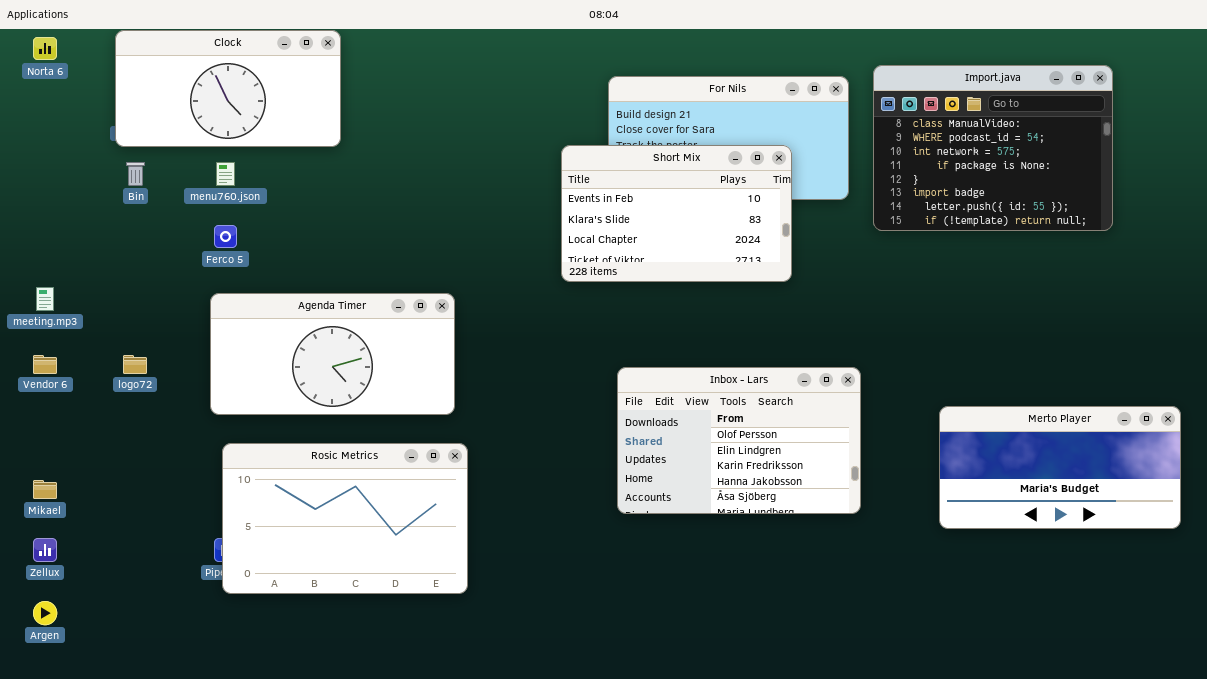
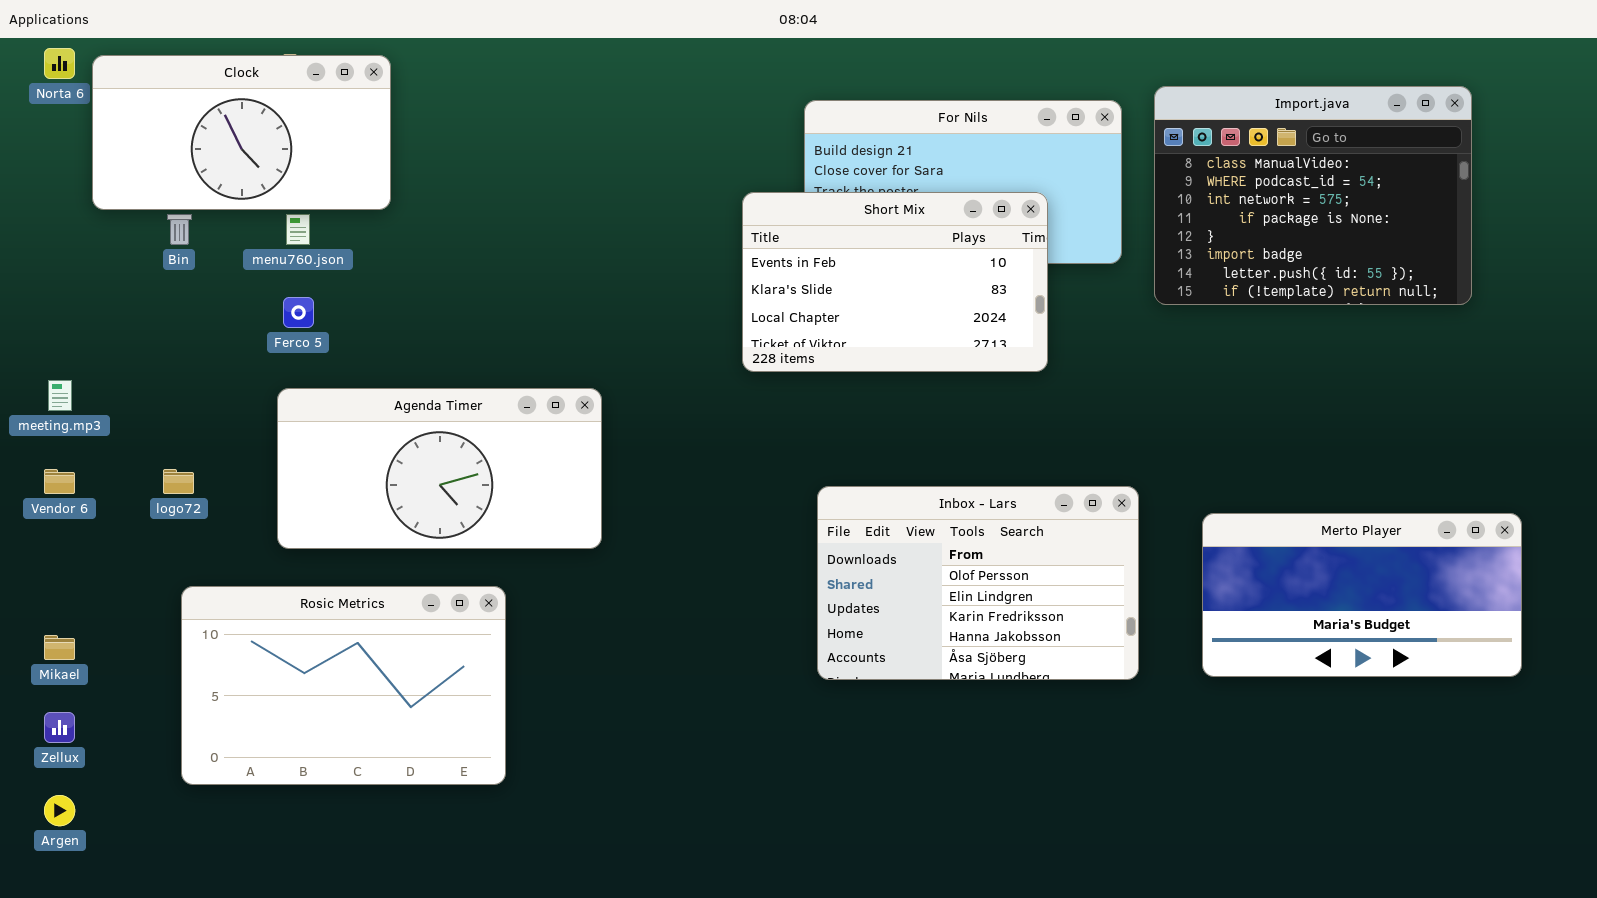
Clock: [115,30,341,147] -> [92,55,391,210], moved
Merto Player: [939,406,1181,529] -> [1202,513,1522,677], moved
Rosic Metrics: [222,443,468,594] -> [181,586,506,785], moved

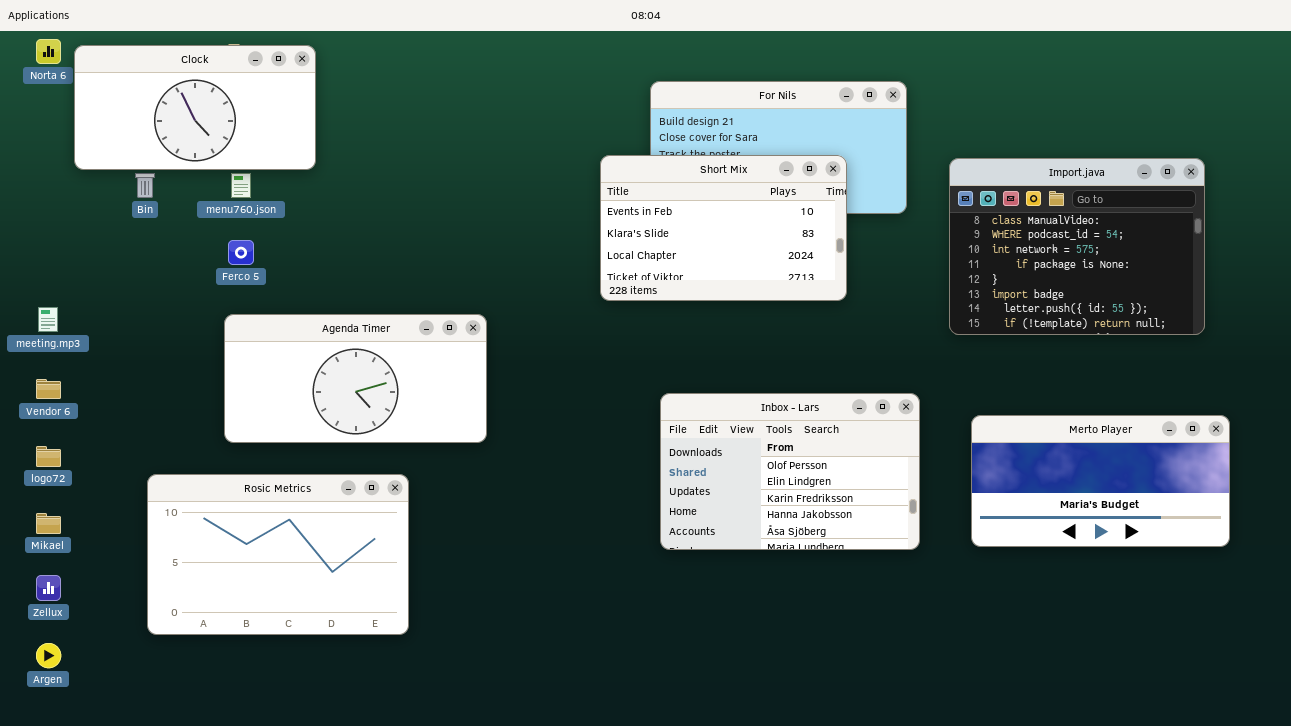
Import.java: [1154,86,1472,305] -> [949,158,1205,335], moved
logo72: [163,469,194,494] -> [36,446,61,467], moved

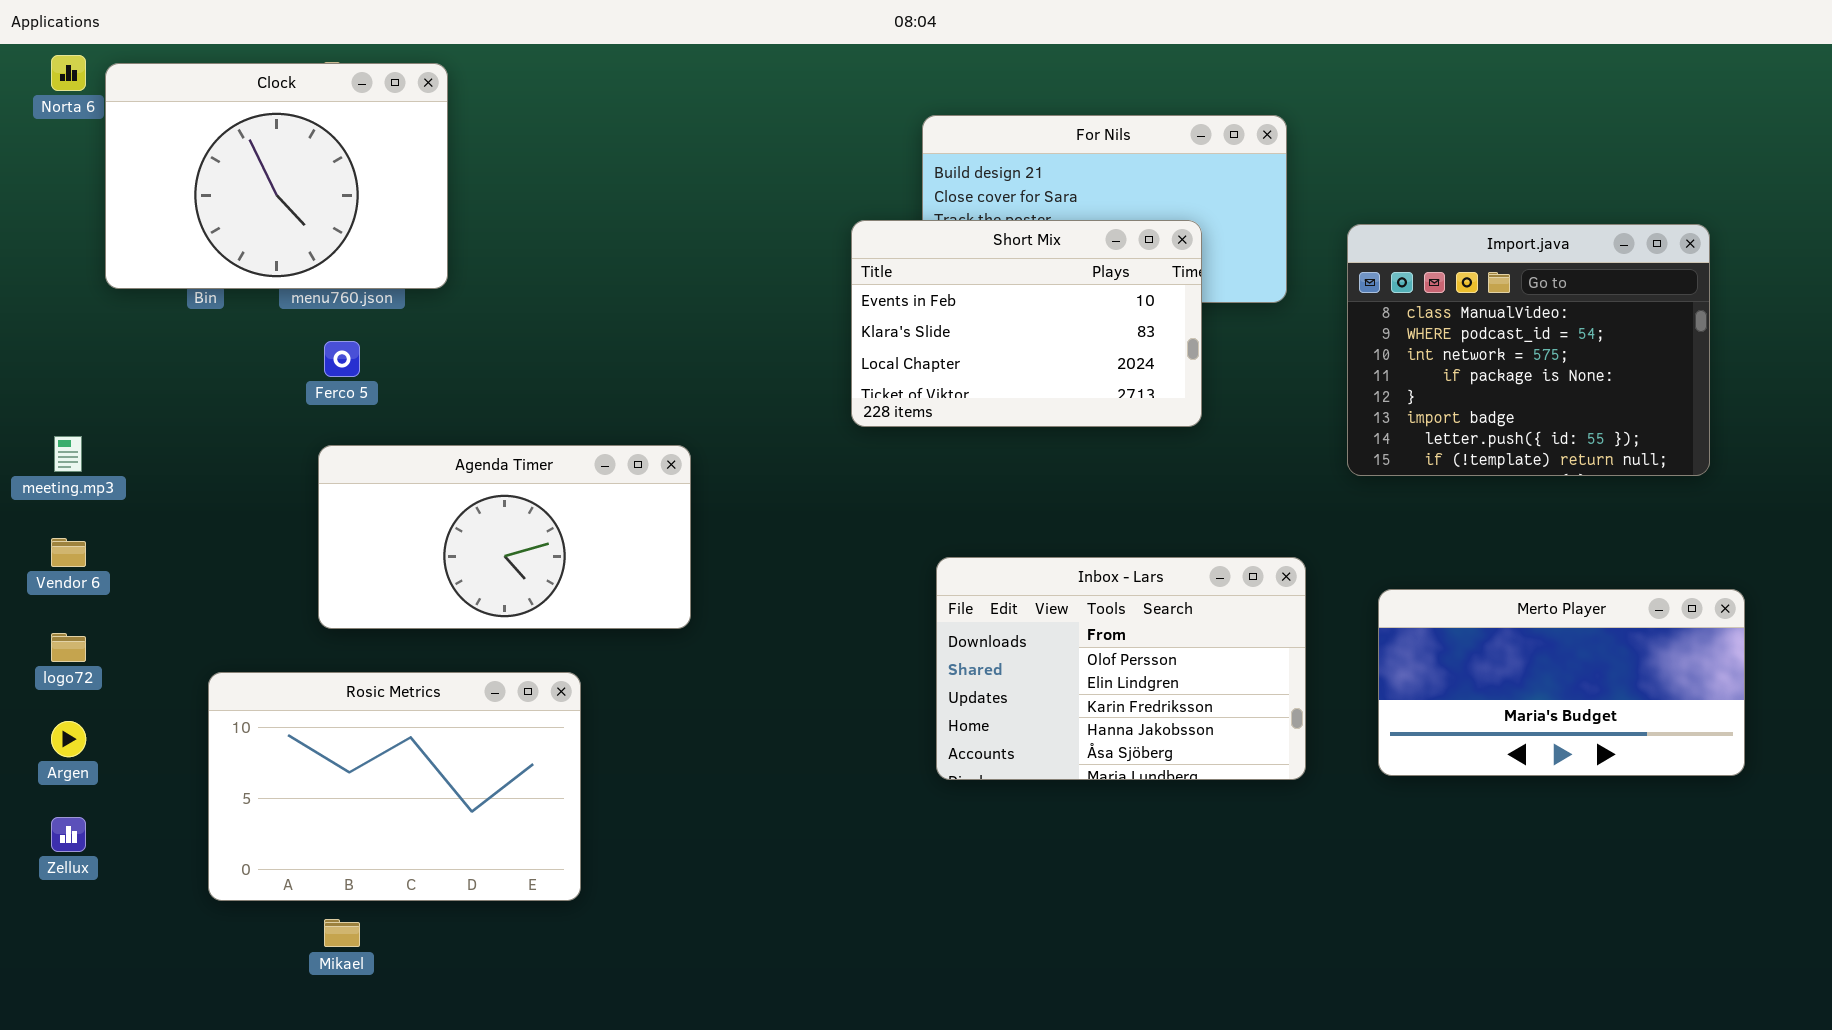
Clock: [74,45,316,170] -> [105,63,448,289], resized
Mikael: [36,513,61,534] -> [324,919,360,947], moved
Argen: [36,643,61,668] -> [51,721,86,757], moved

